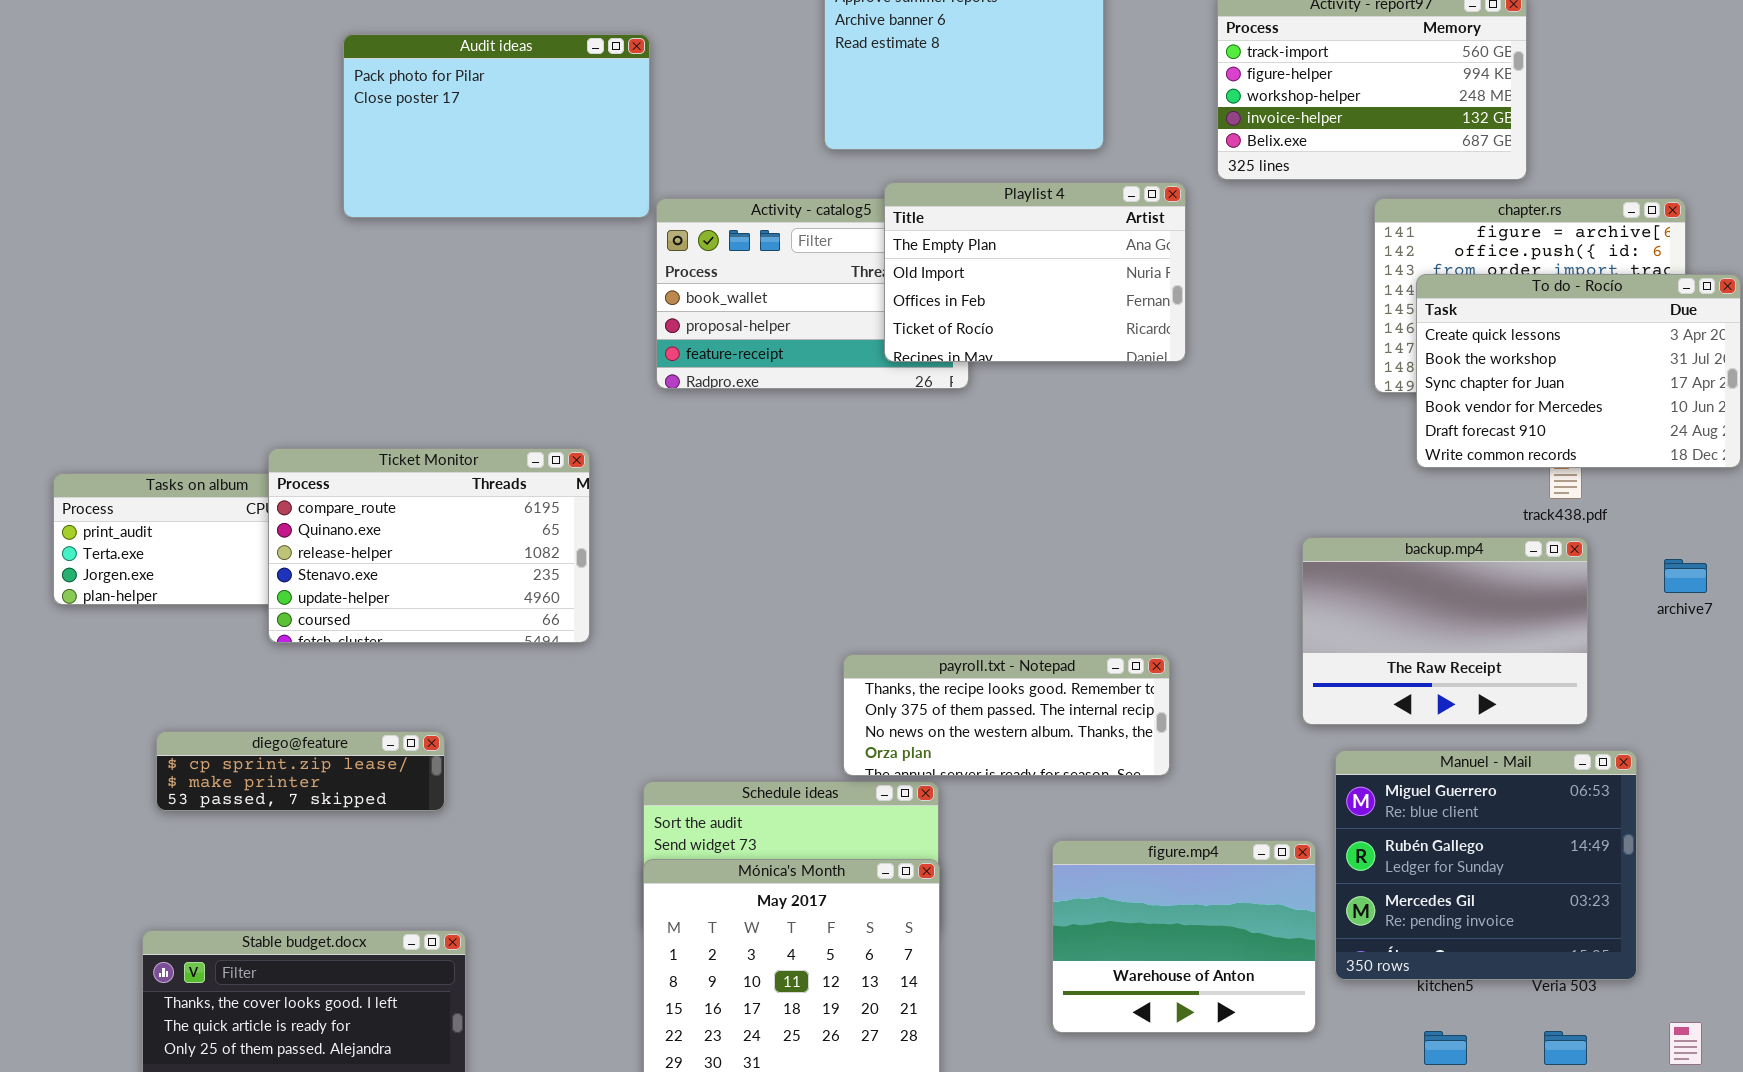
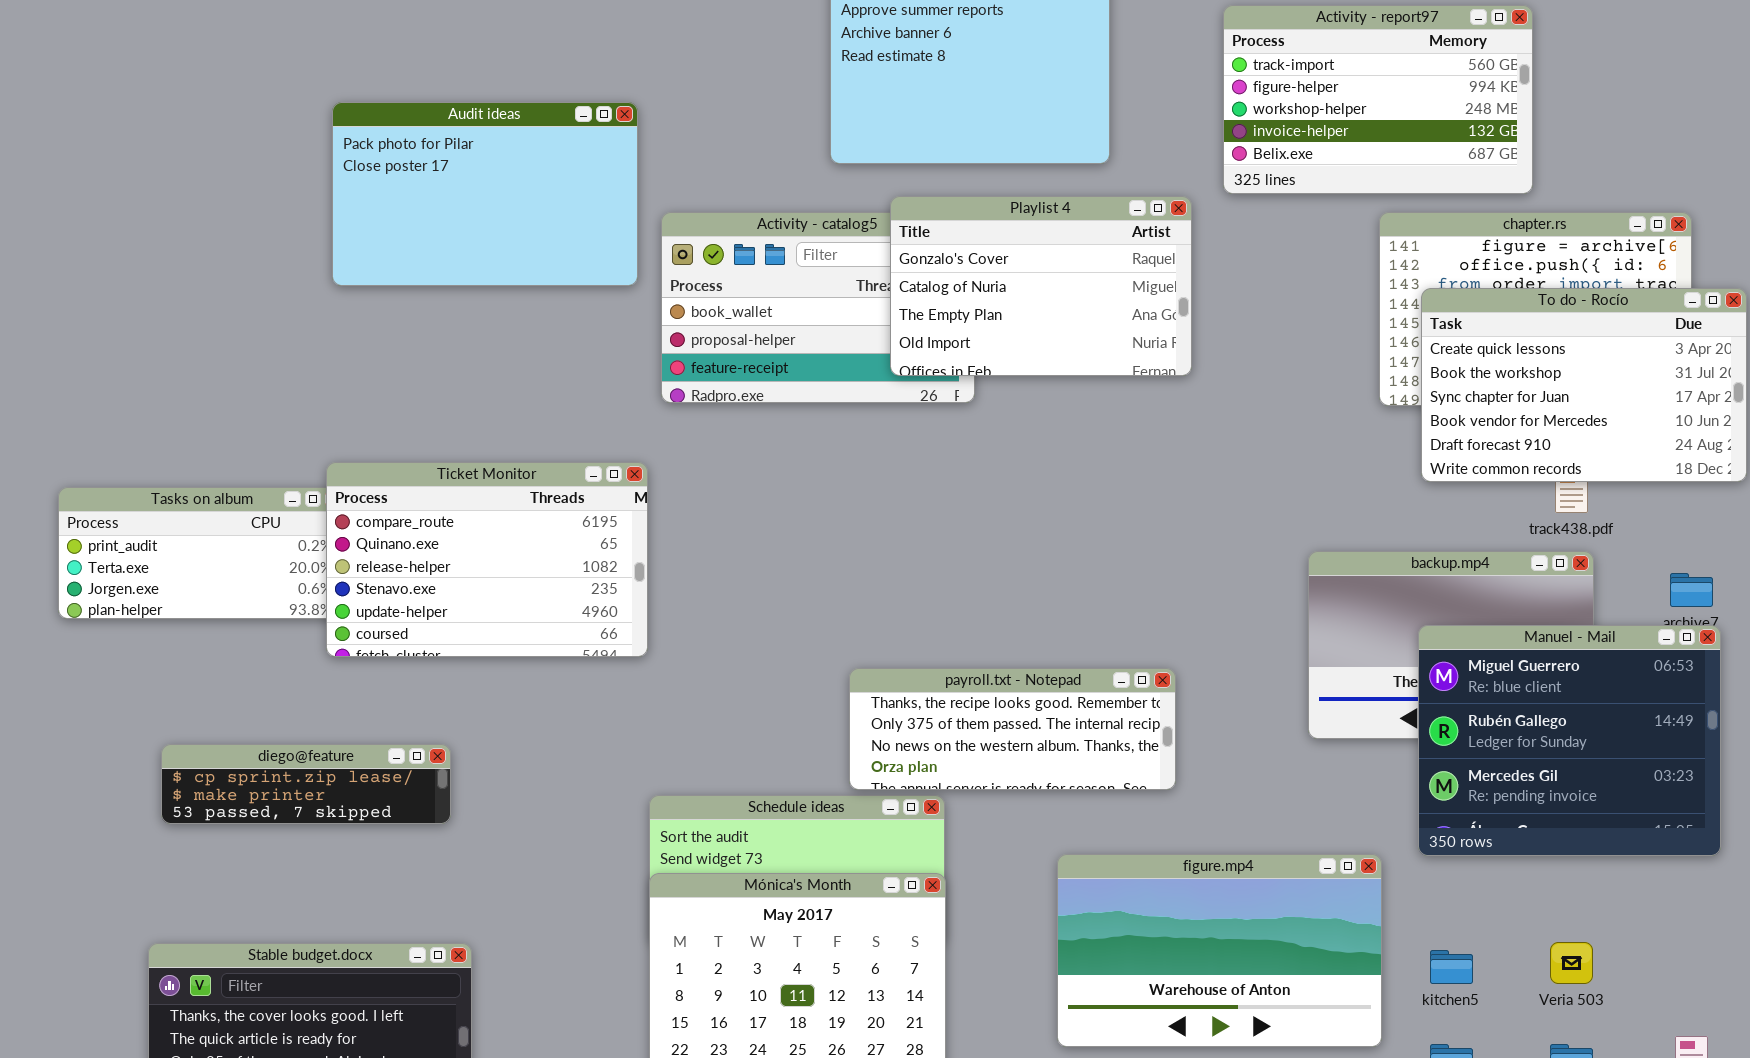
Audit ideas: [343,34,650,218] -> [332,102,638,286], moved
Playlist 4: [884,182,1186,362] -> [890,196,1192,376], scrolled up 2 rows
Ticket Monitor: [268,448,590,643] -> [326,462,648,657], moved
Manuel - Mail: [1335,750,1637,980] -> [1418,625,1721,856], moved
figure.mp4: [1052,840,1316,1033] -> [1057,854,1382,1047], resized

